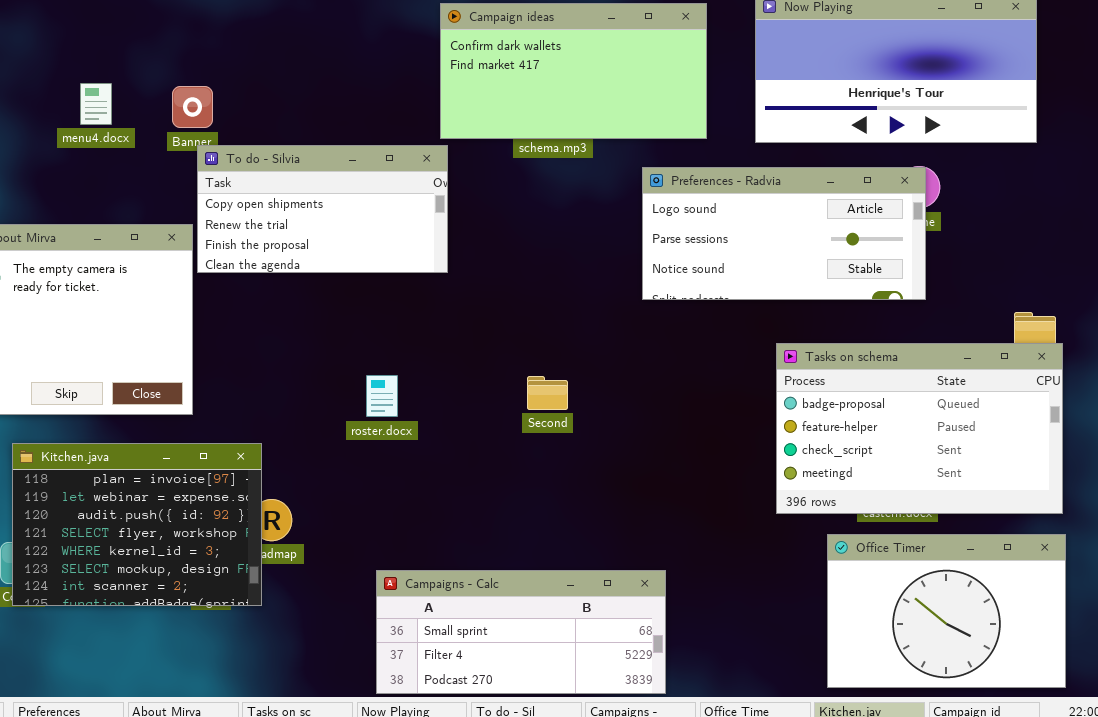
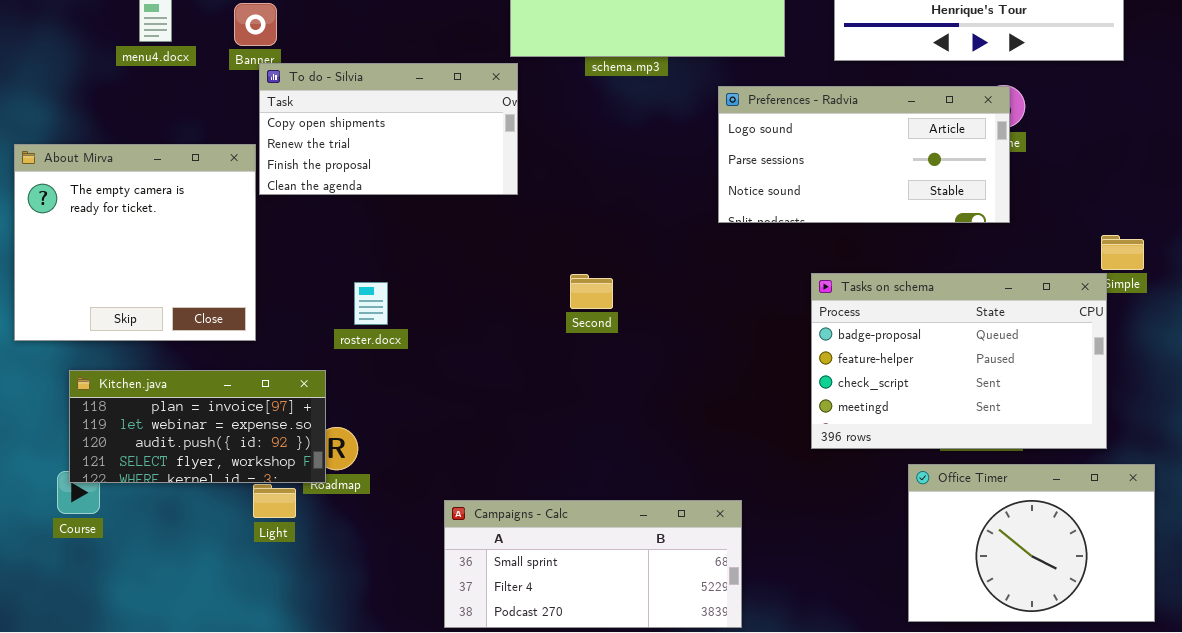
Tasks on schema: [776,343,1063,514] -> [811,273,1107,449], moved
roster.docx: [366,375,398,417] -> [354,282,388,325], moved
Second: [527,376,568,410] -> [570,274,613,309], moved
Kitchen.java: [12,443,262,606] -> [69,370,326,483], resized

